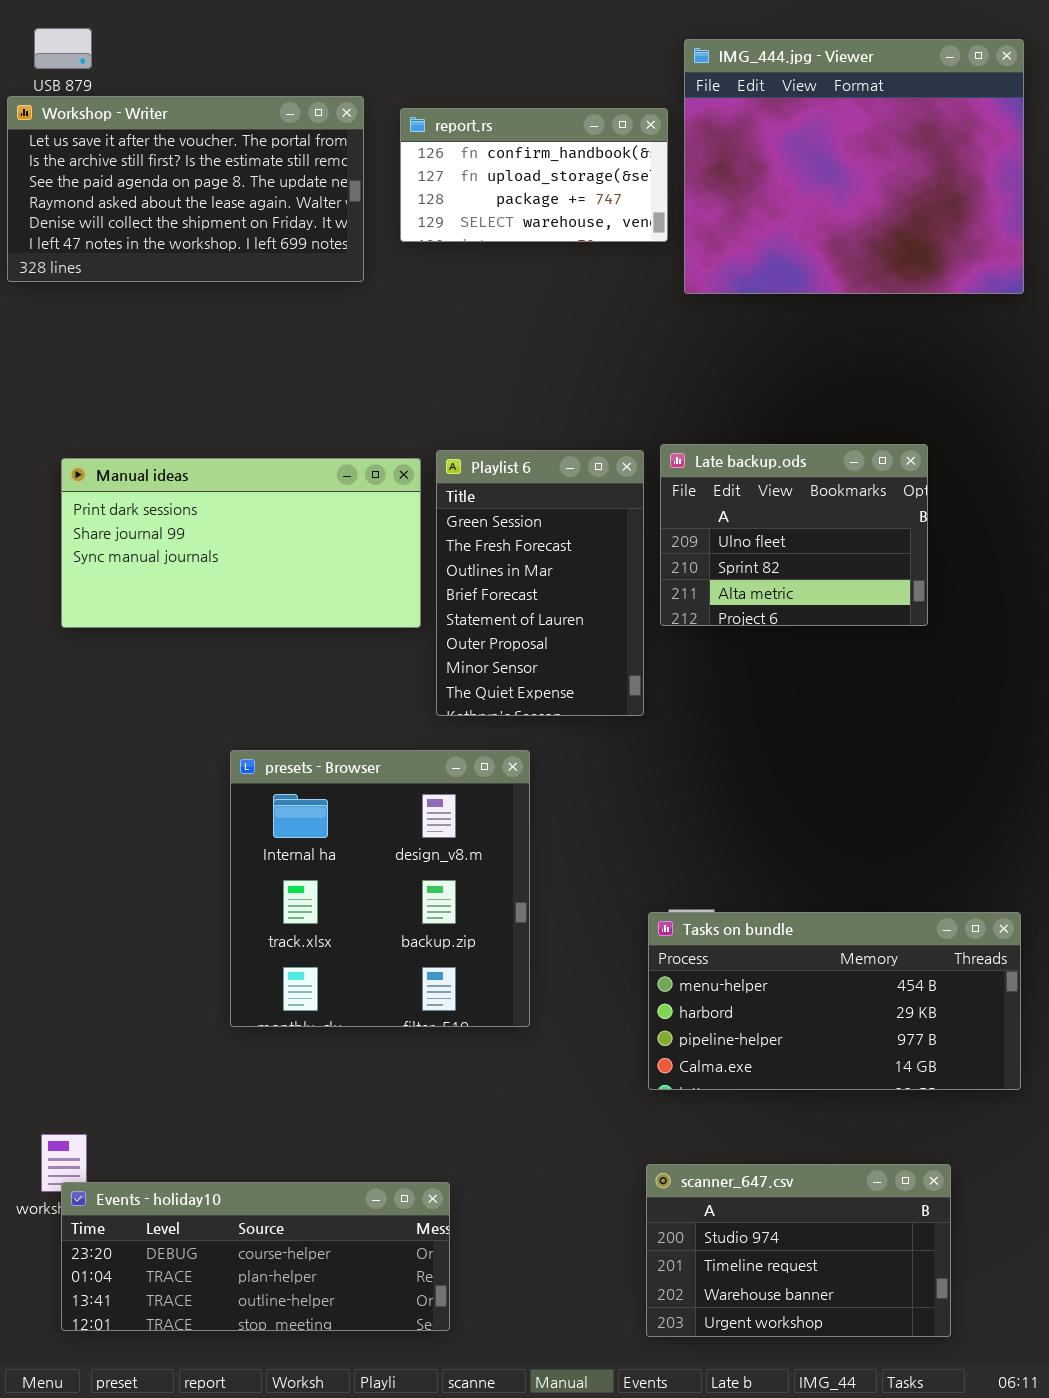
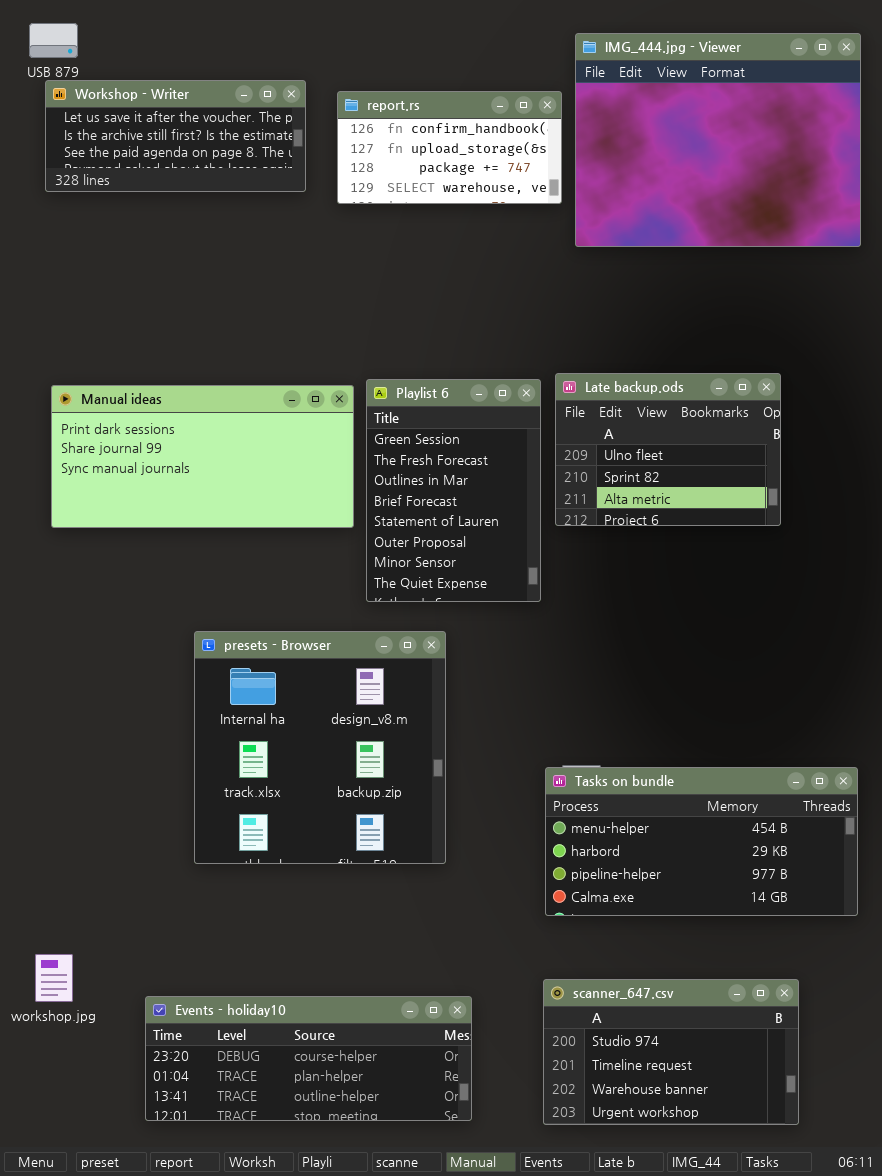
Workshop - Writer: [7,96,364,282] -> [45,80,306,192], resized
Events - holiday10: [61,1182,450,1331] -> [145,996,472,1121], moved

